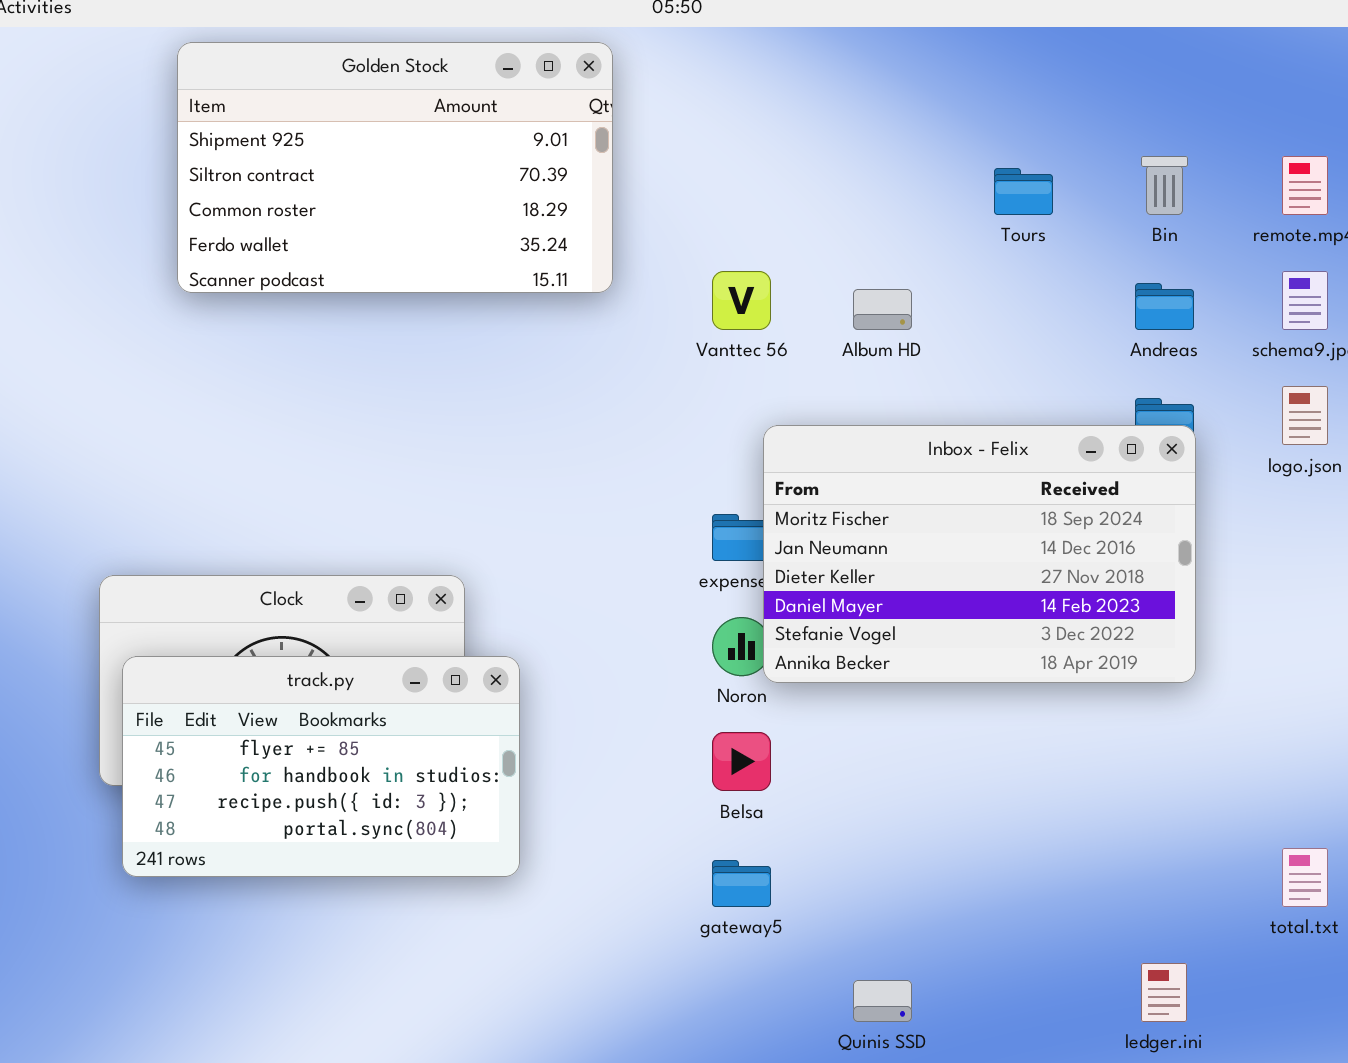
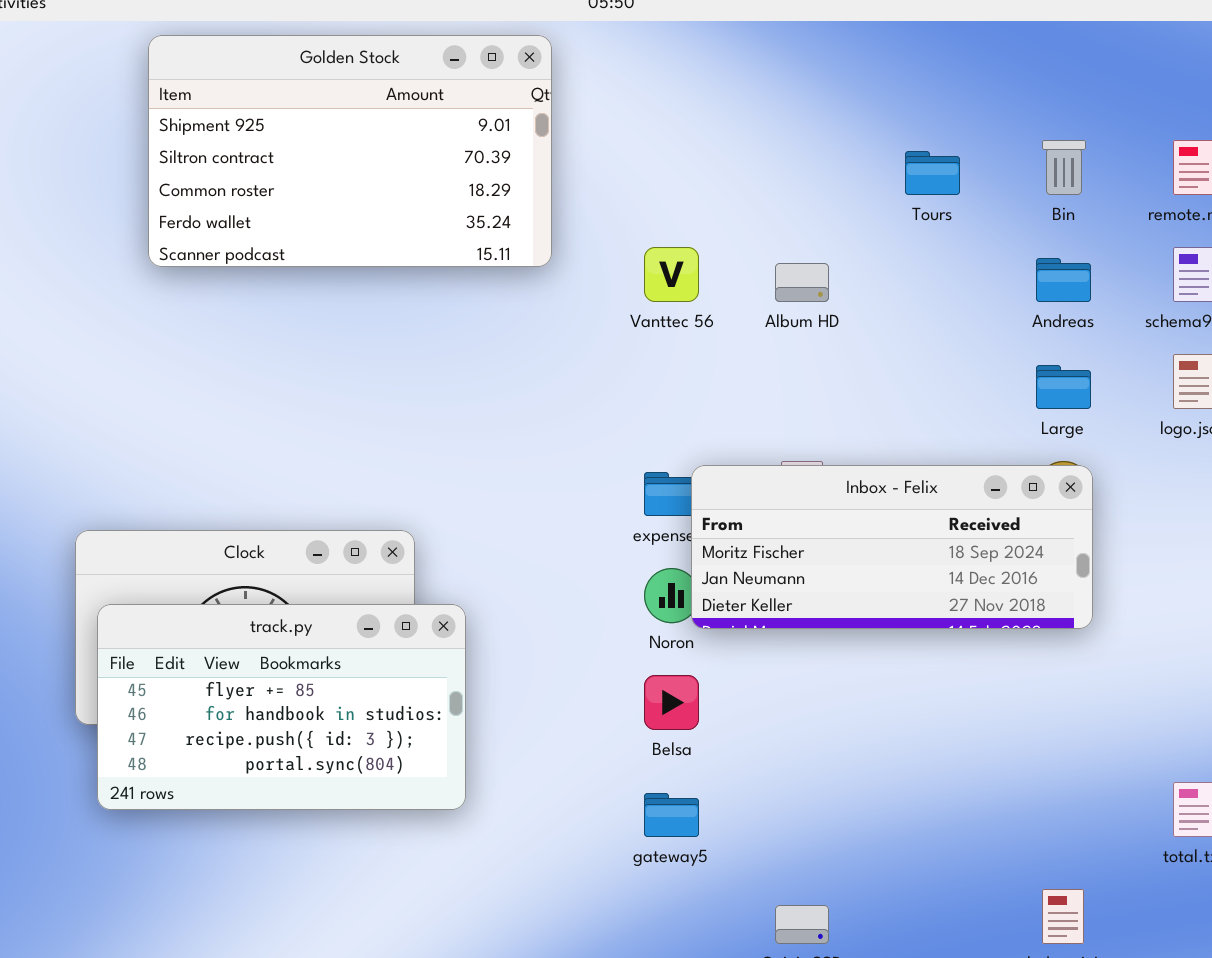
Inbox - Felix: [763,425,1196,683] -> [691,465,1093,629], resized

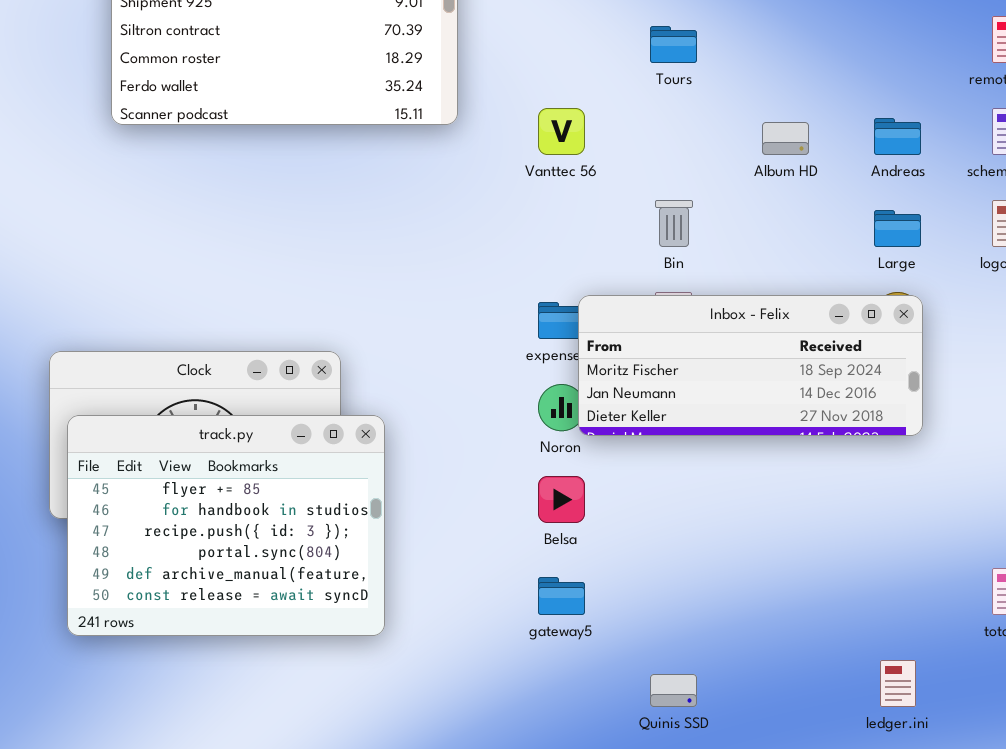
Bin: [1042,140,1086,195] -> [655,200,693,247], moved
Tours: [905,151,960,195] -> [650,26,697,63], moved
Album HD: [775,263,829,302] -> [762,122,809,155], moved
track.py: [97,604,466,810] -> [67,415,385,636], resized

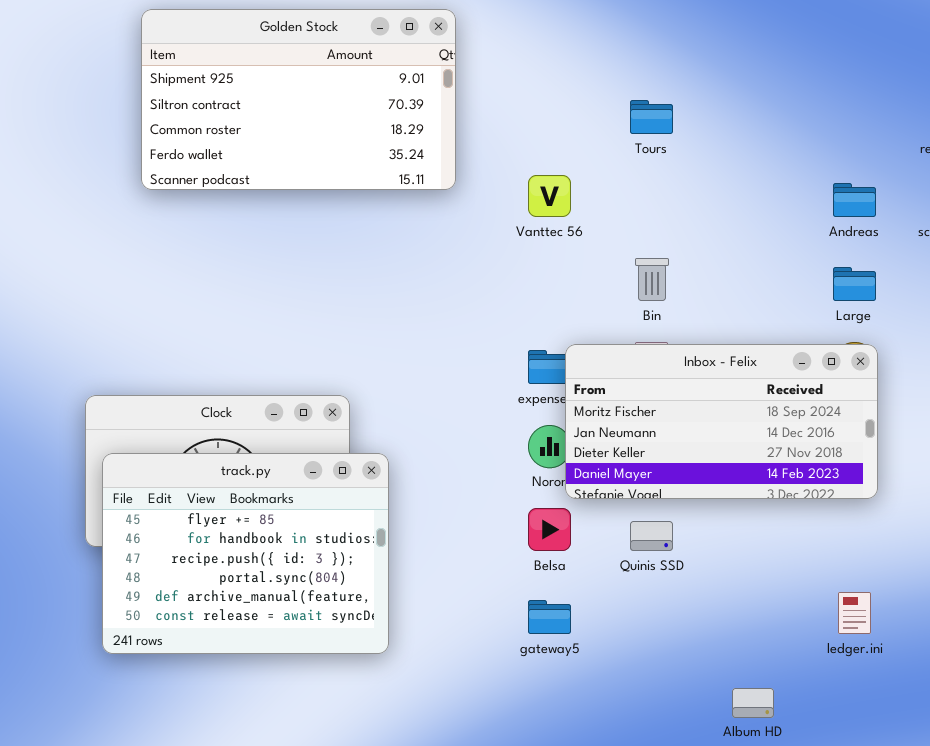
Album HD: [762,122,809,155] -> [732,688,774,718], moved
Inbox - Felix: [578,295,923,436] -> [565,344,878,499], resized
ledger.ini: [880,660,916,707] -> [838,592,871,634], moved
Quinis SSD: [650,674,697,707] -> [630,521,673,551], moved

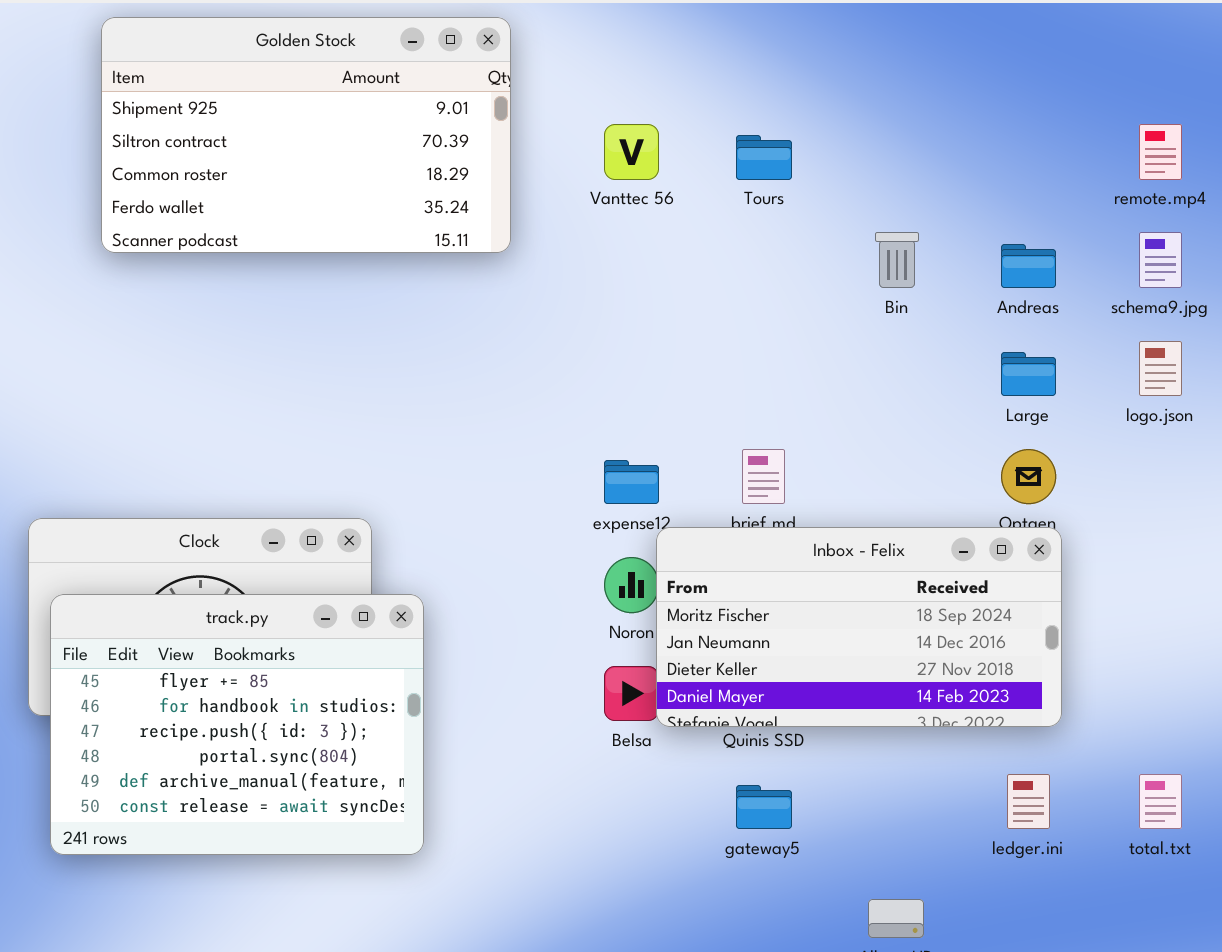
Vanttec 56: [528,175,571,217] -> [604,124,659,180], moved
Bin: [635,258,669,301] -> [875,232,919,288], moved
Inbox - Felix: [565,344,878,499] -> [656,527,1062,727], moved
gateway5: [528,600,571,634] -> [736,785,792,829], moved

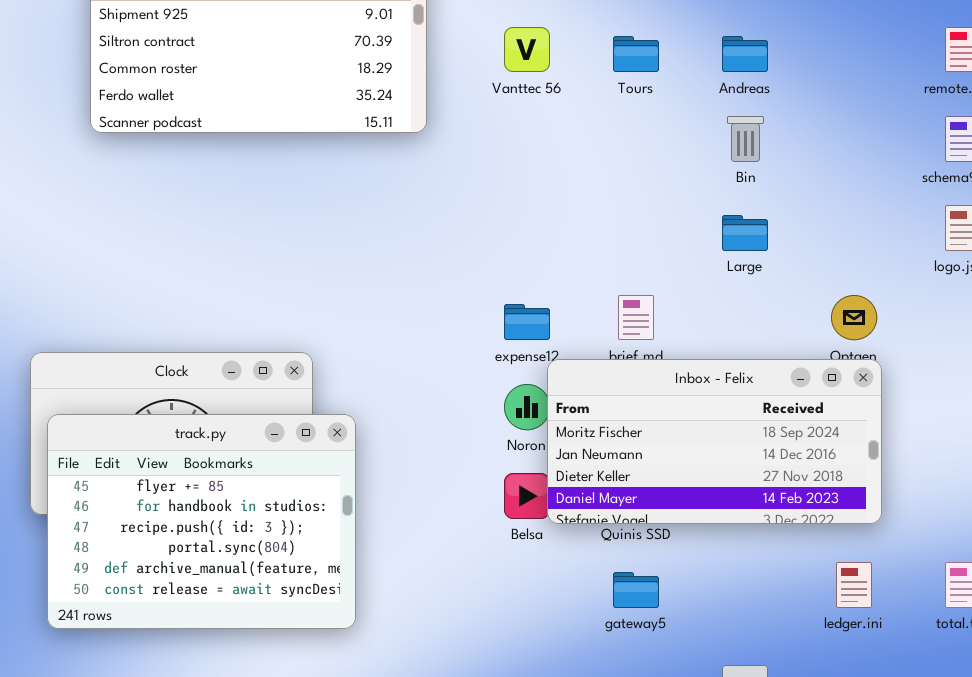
Andreas: [1001,244,1056,288] -> [722,36,768,72], moved
Large: [1001,352,1056,396] -> [722,215,768,251], moved

